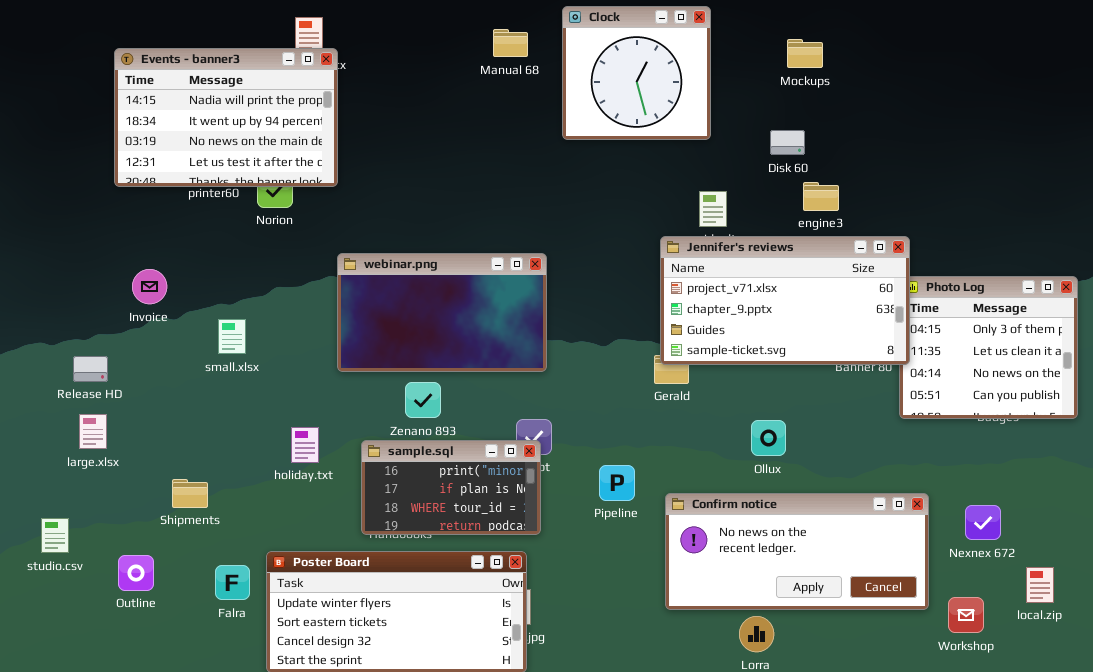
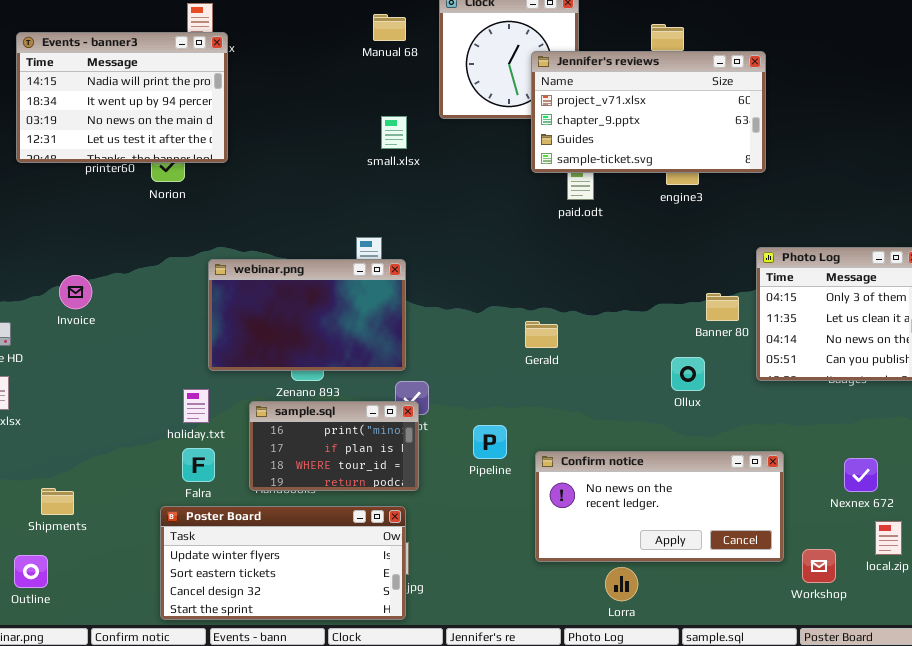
Jennifer's reviews: [660,236,910,365] -> [531,51,766,173], moved
webinar.png: [337,253,547,372] -> [208,259,406,371], moved
Invoice: [132,269,167,304] -> [59,275,92,309], moved
small.xlsx: [218,319,246,354] -> [381,116,407,149], moved
Ollux: [751,420,786,456] -> [671,357,705,391], moved
Shipments: [172,479,208,508] -> [41,488,74,515], moved
Nexnex 672: [965,505,1001,540] -> [844,458,878,492], moved
Outline: [118,555,154,591] -> [14,555,48,588], moved
Falra: [215,565,250,600] -> [182,448,215,482], moved

